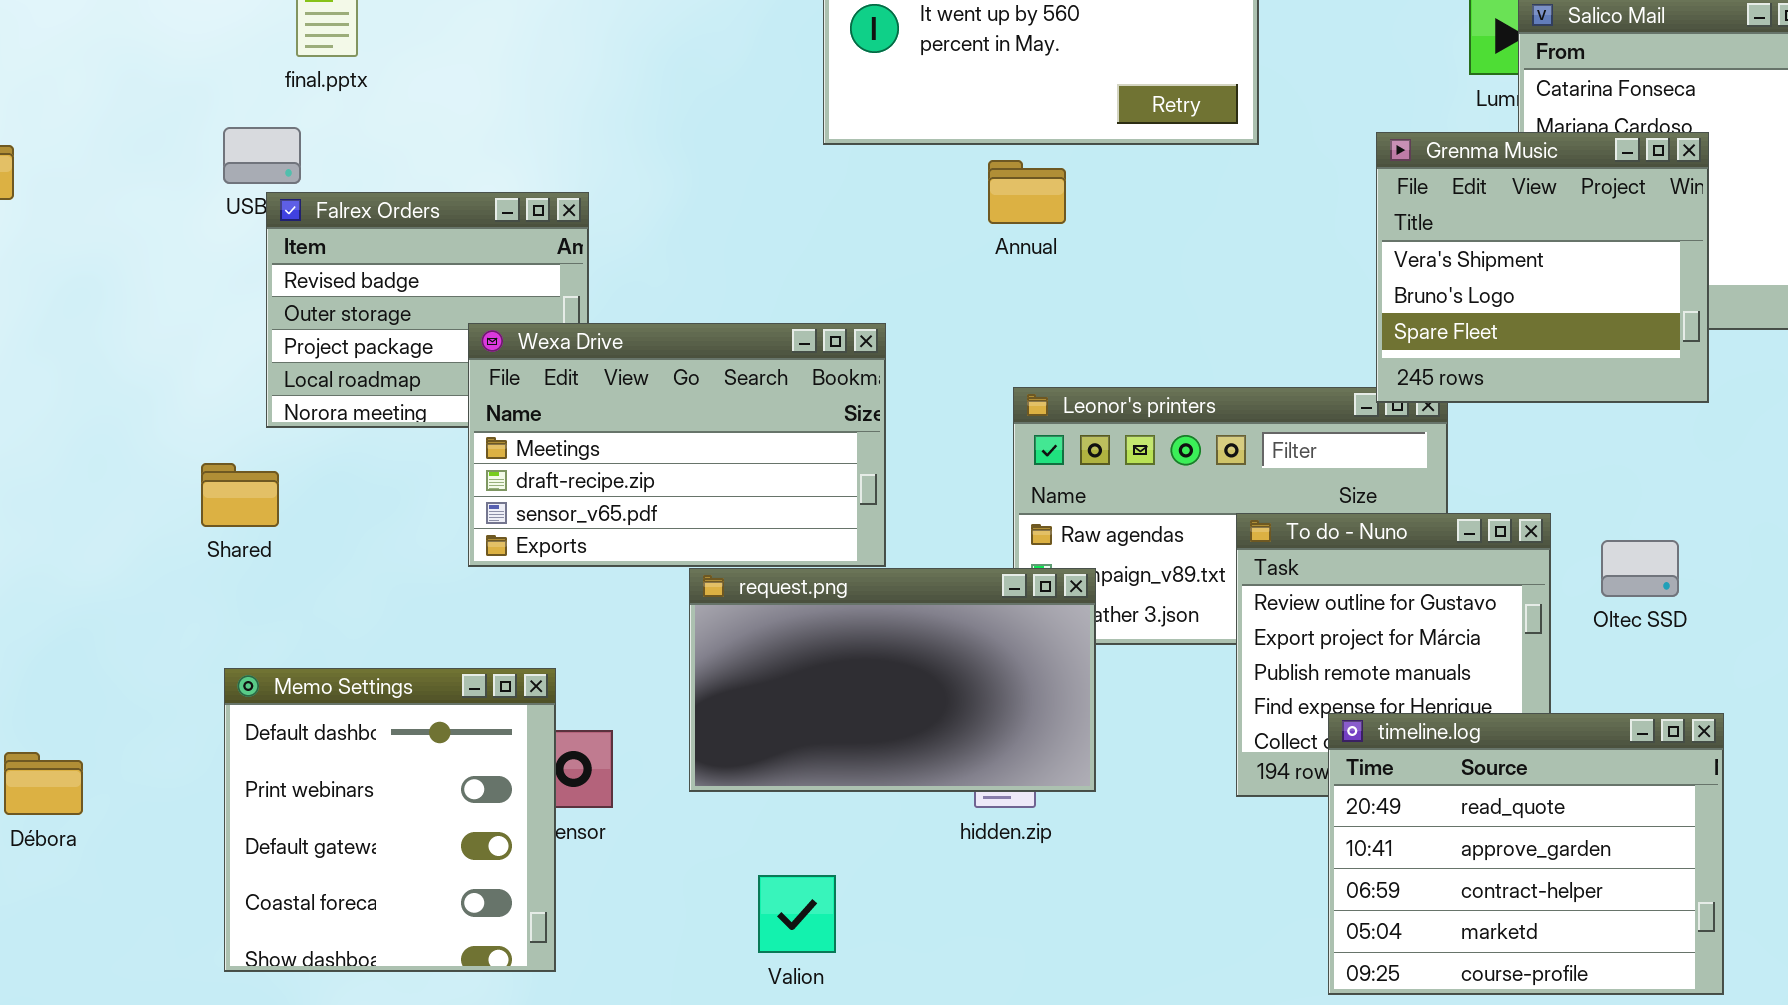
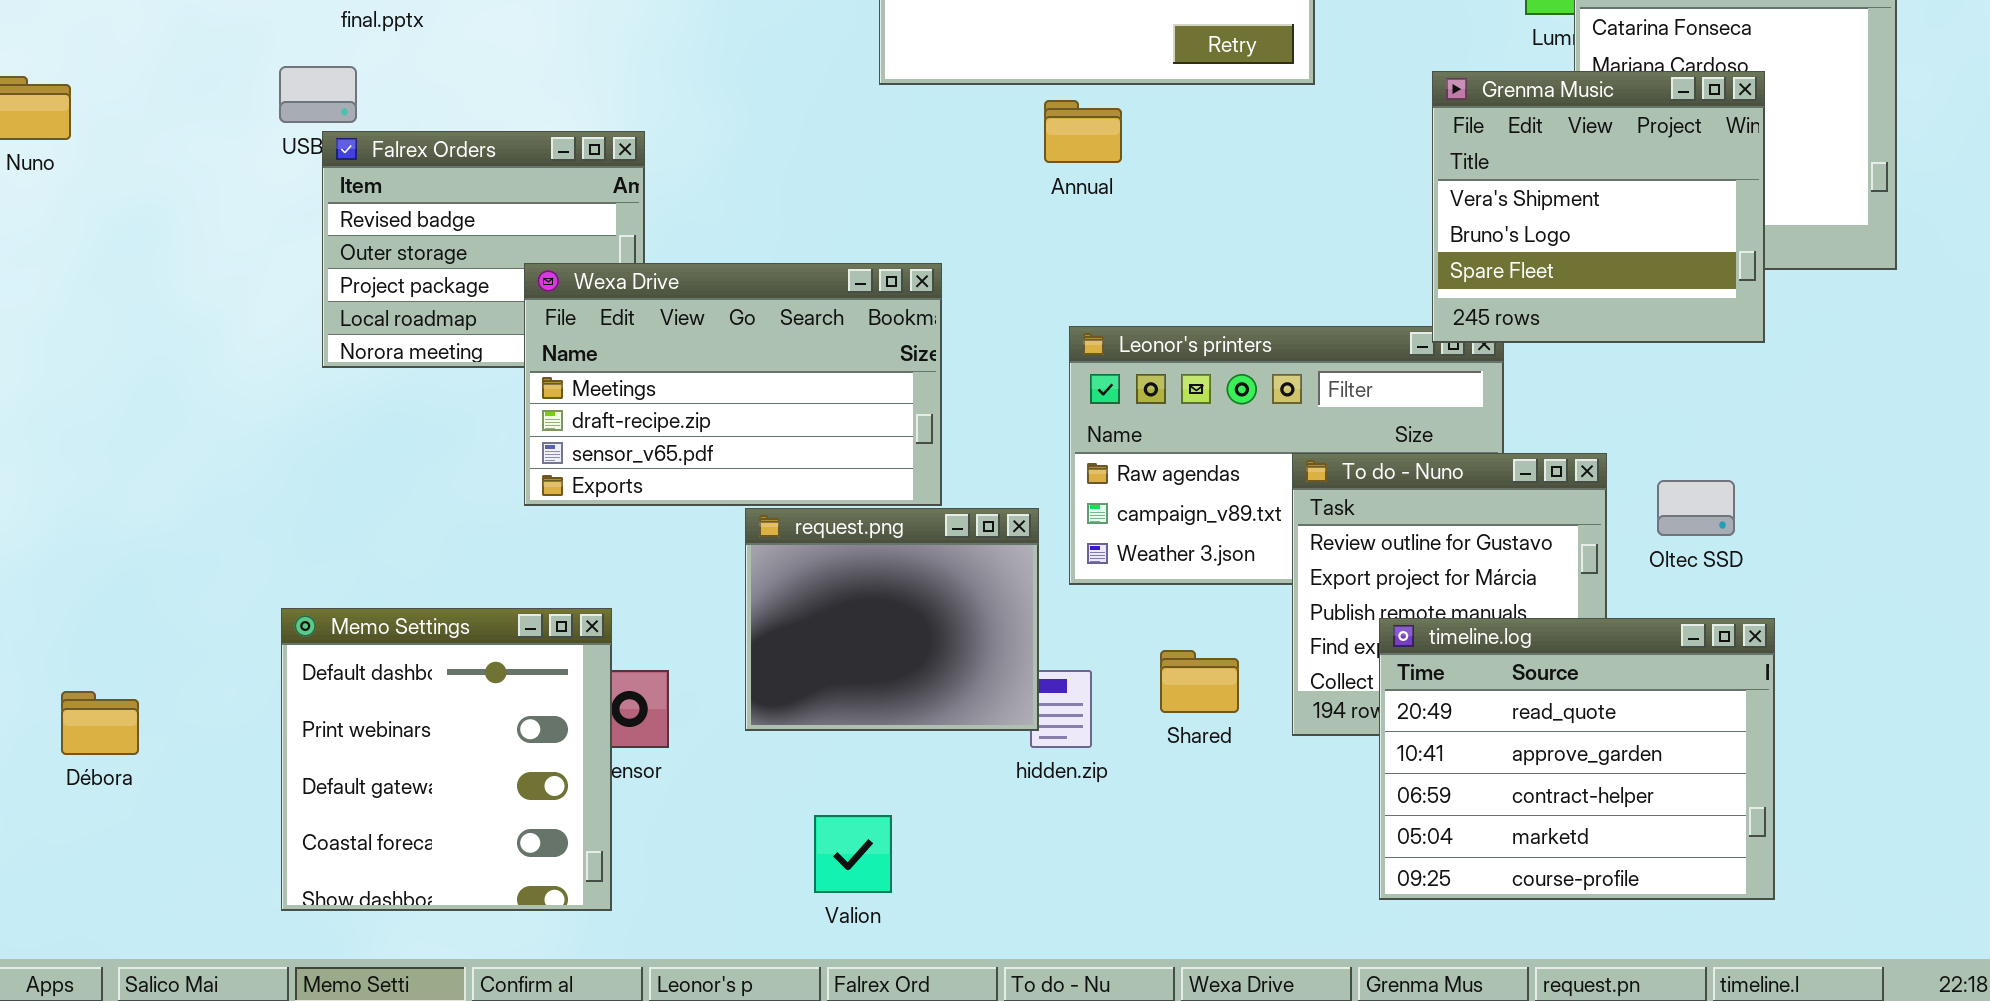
Shared: [201,463,279,527] -> [1160,650,1239,713], moved
request.png: [689,568,1096,792] -> [745,508,1039,731], resized
timeline.log: [1328,713,1724,995] -> [1379,618,1775,900], moved

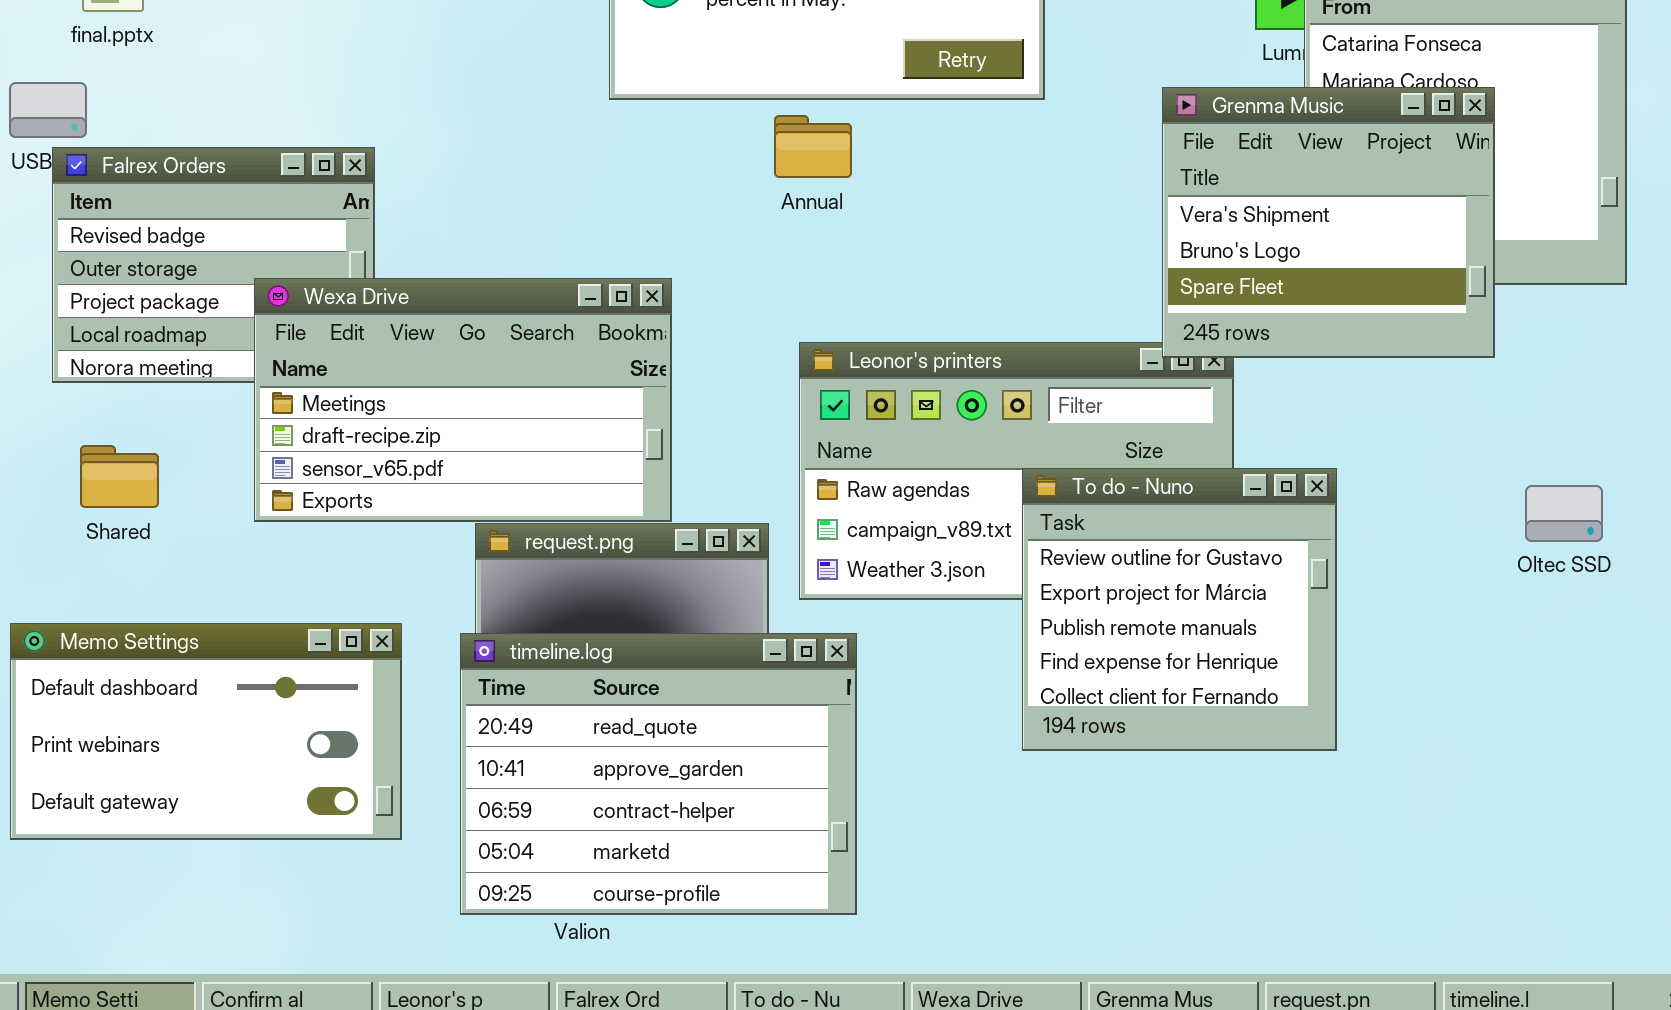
Oltec SSD: [1657,480,1735,536] -> [1525,485,1603,542], moved
Memo Settings: [281,608,612,911] -> [10,623,402,840], resized
timeline.log: [1379,618,1775,900] -> [460,633,857,915], moved
Shared: [1160,650,1239,713] -> [80,445,159,508], moved

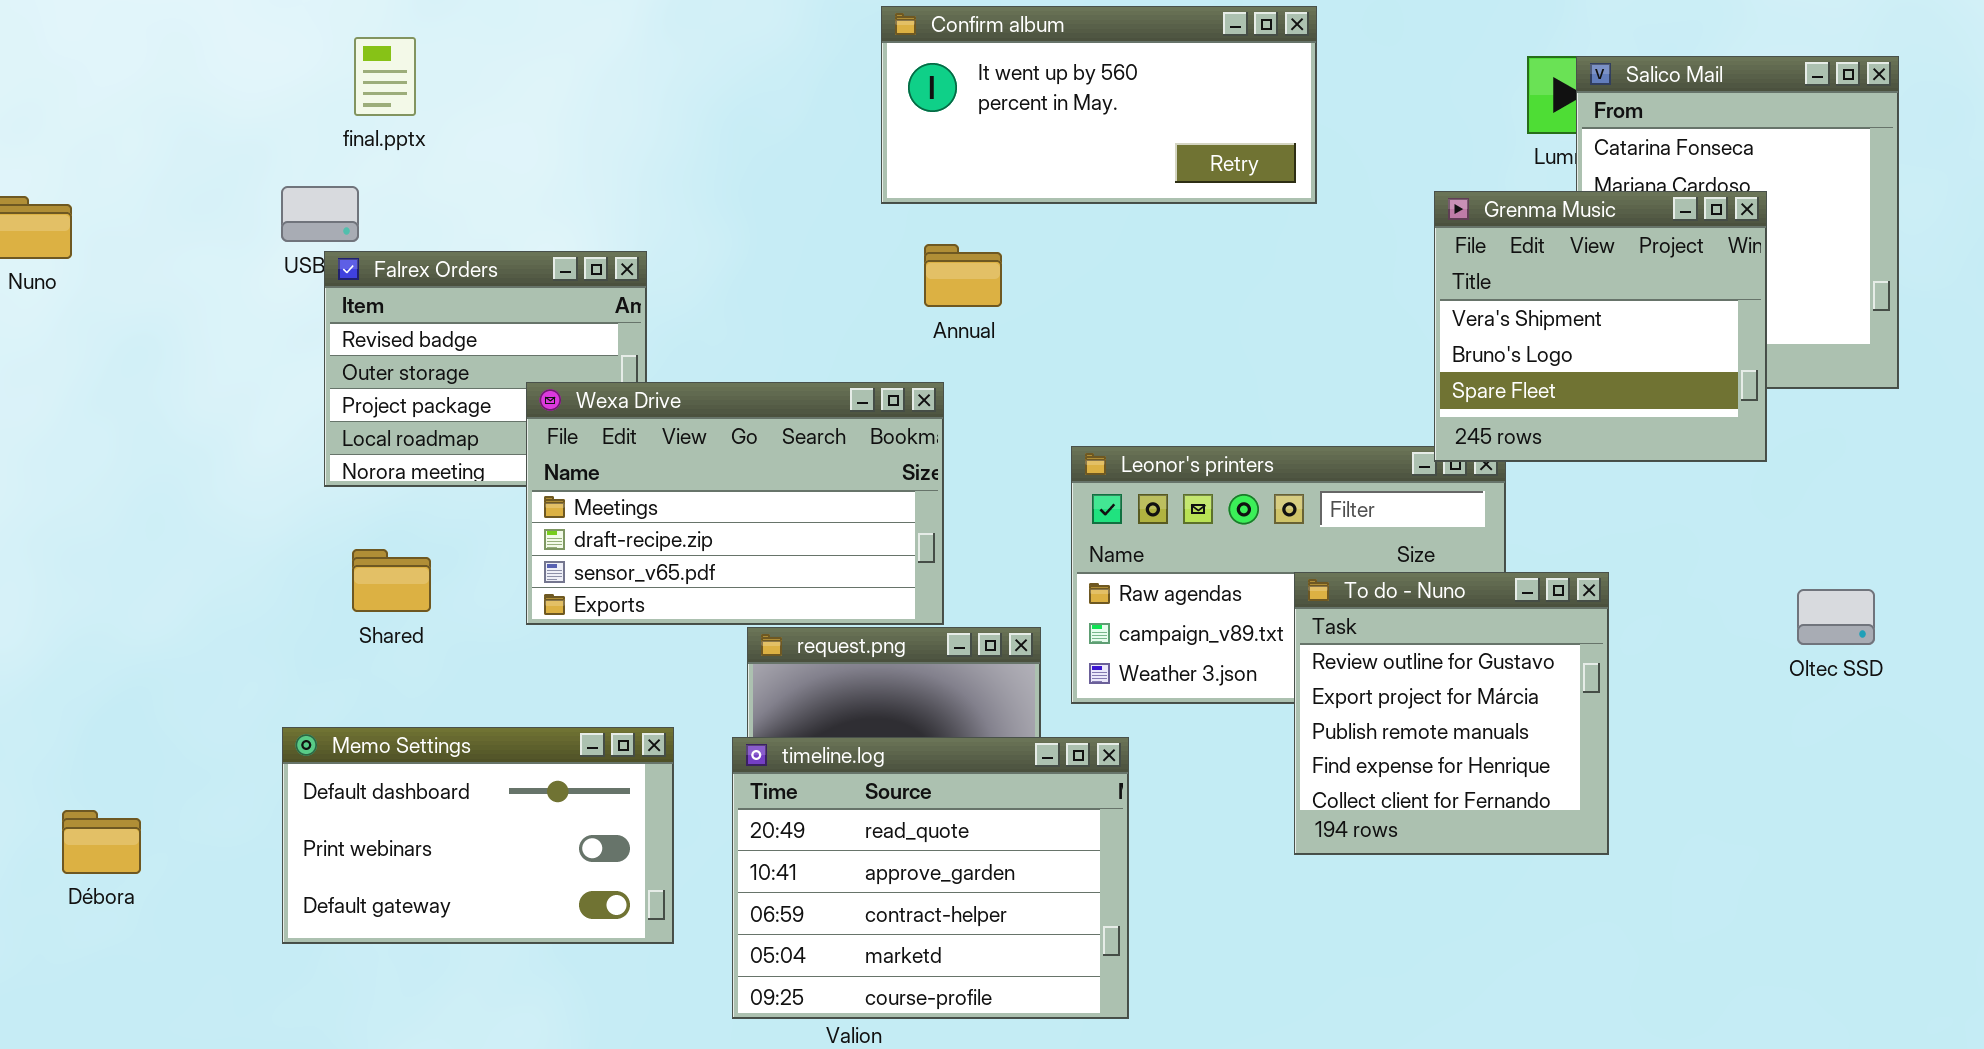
Annual: [774,115,852,178] -> [924,244,1002,307], moved

